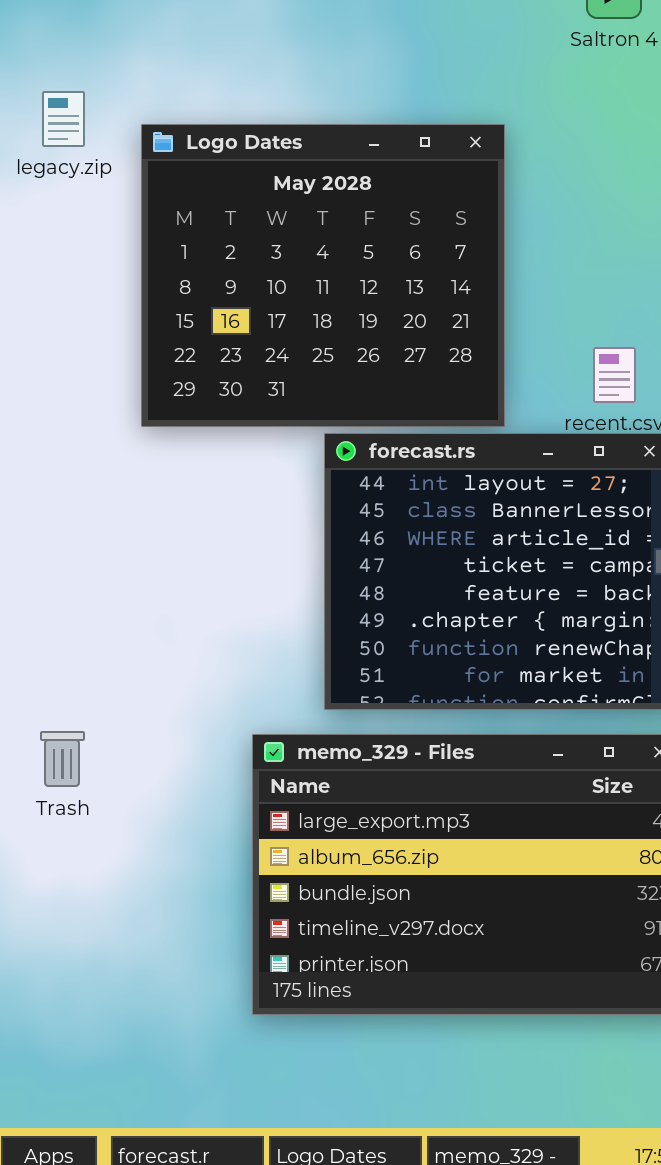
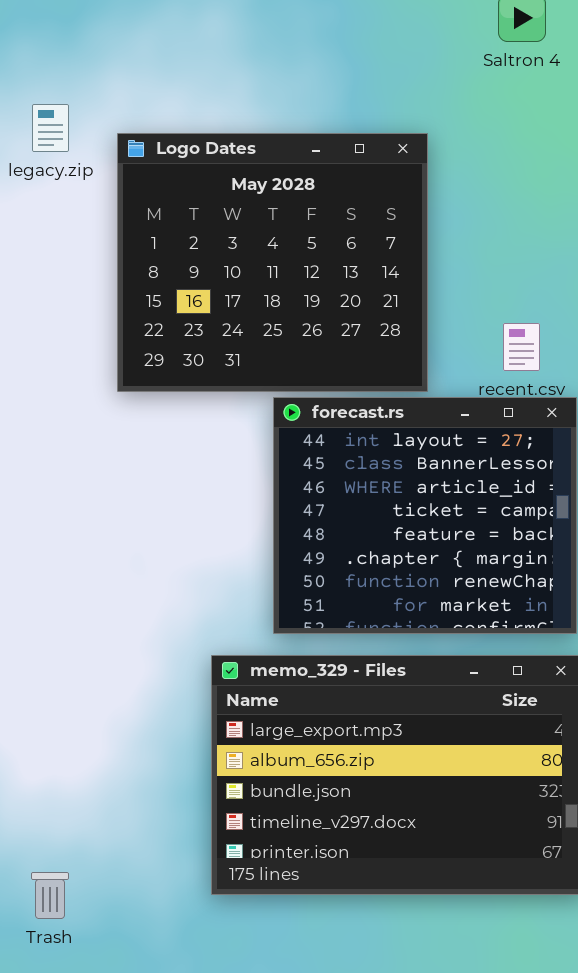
Trash: [40,731,85,787] -> [31,872,69,919], moved

